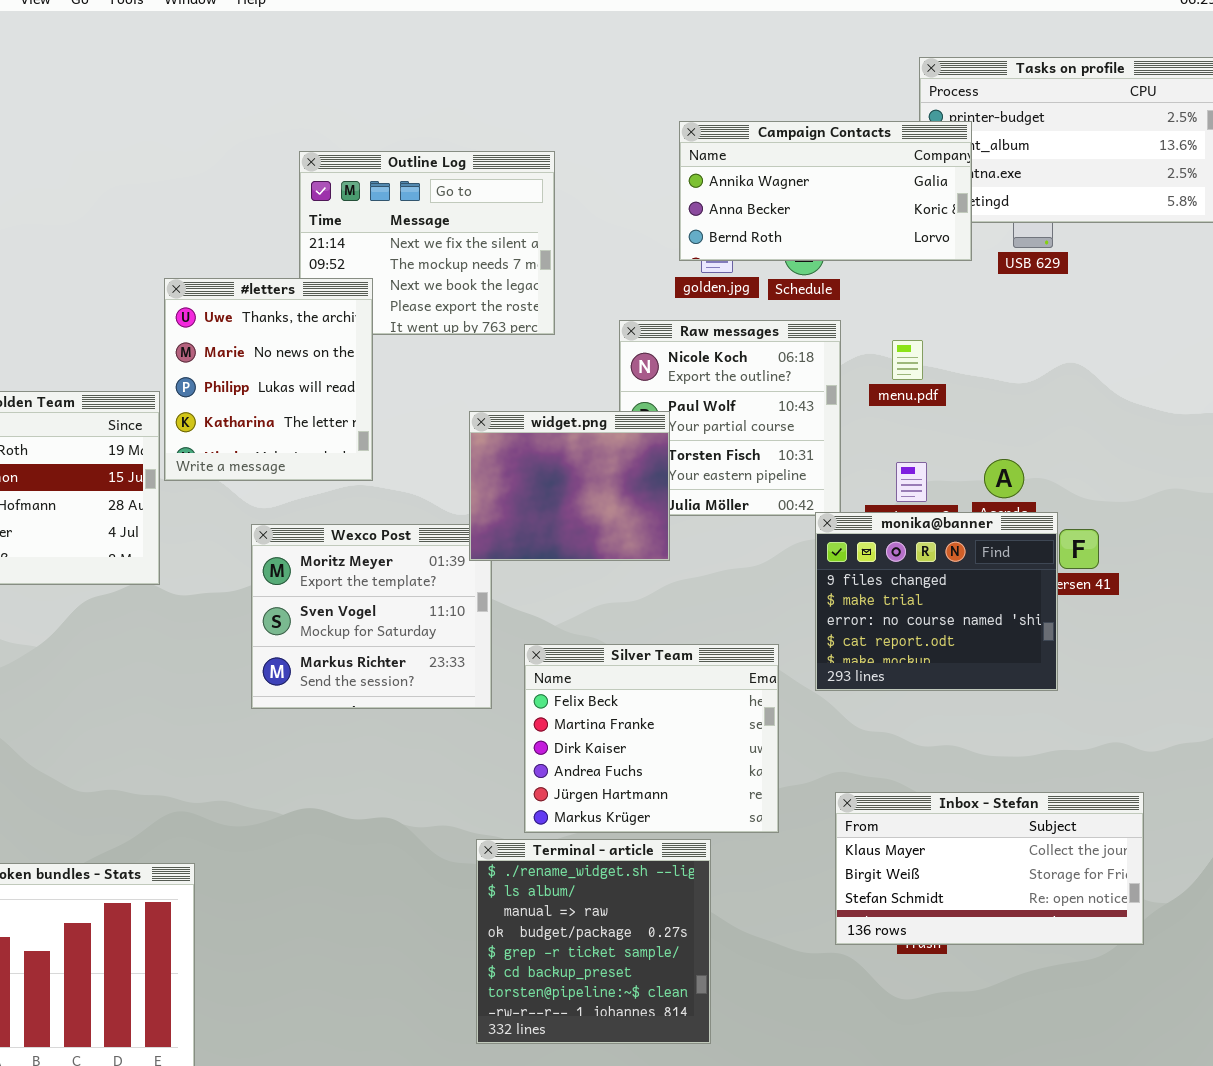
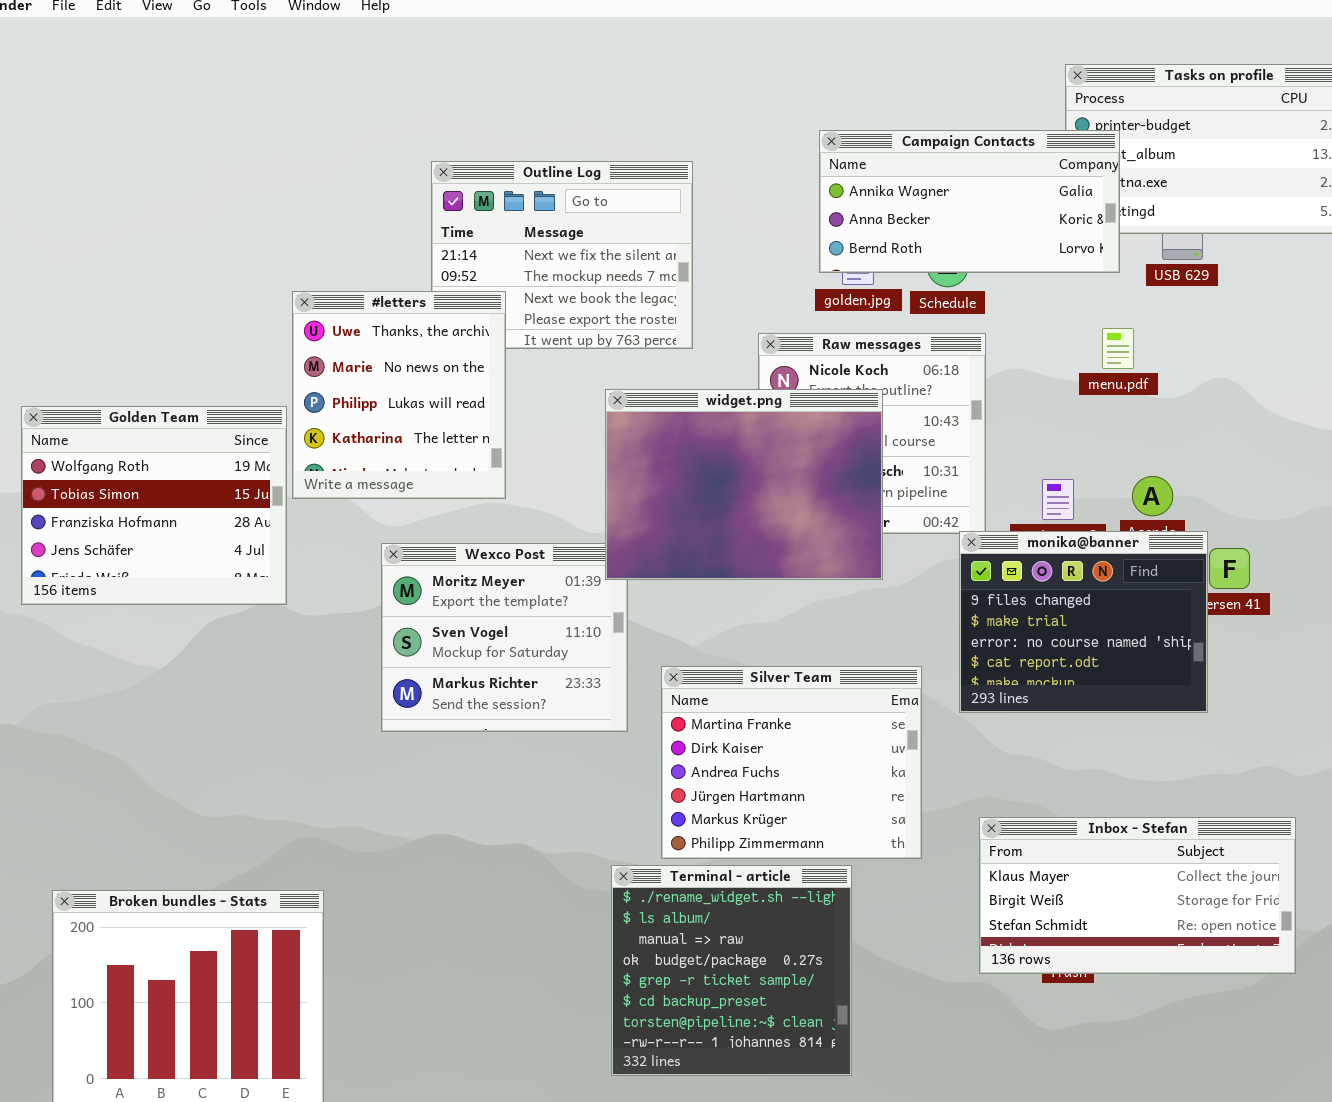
menu.pdf: [892,340,923,380] -> [1102,328,1134,369], moved
widget.png: [469,411,670,561] -> [605,389,883,580], resized
Silver Team: [524,644,779,833] -> [661,666,922,859], scrolled down 1 row

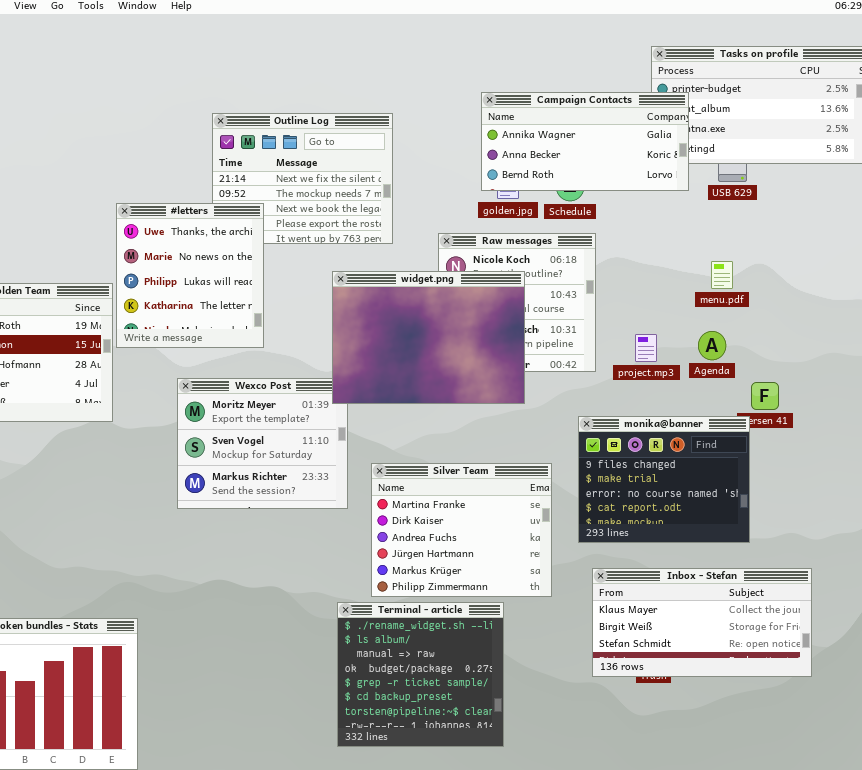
menu.pdf: [1102,328,1134,369] -> [711,261,733,289], moved
monika@banner: [959,531,1208,713] -> [578,416,750,543], moved

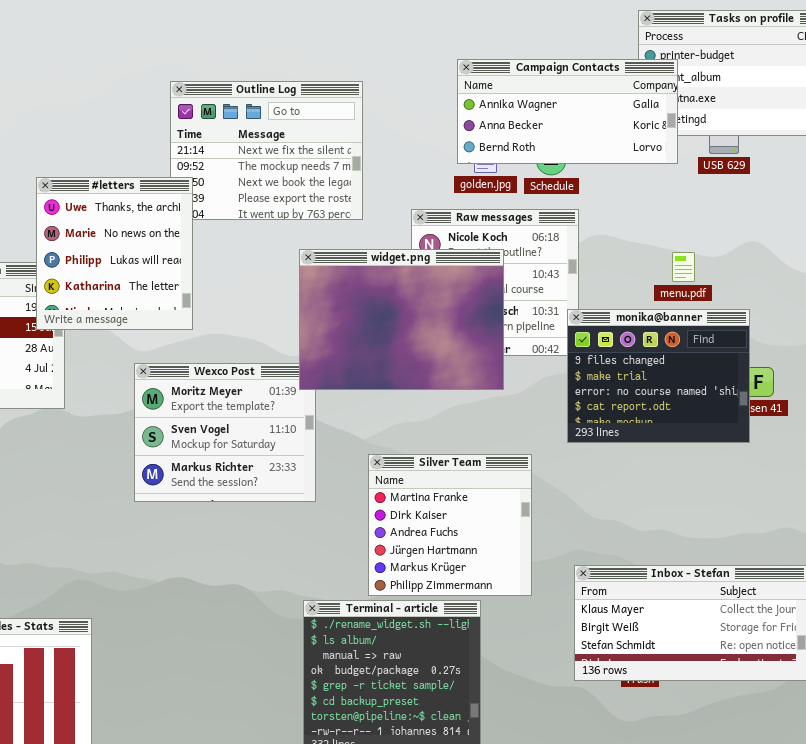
#letters: [116,203,264,348] -> [36,177,193,330], moved
menu.pdf: [711,261,733,289] -> [672,252,695,282], moved
monika@banner: [578,416,750,543] -> [567,309,750,443], moved
Silver Team: [371,463,552,597] -> [368,454,532,596], resized

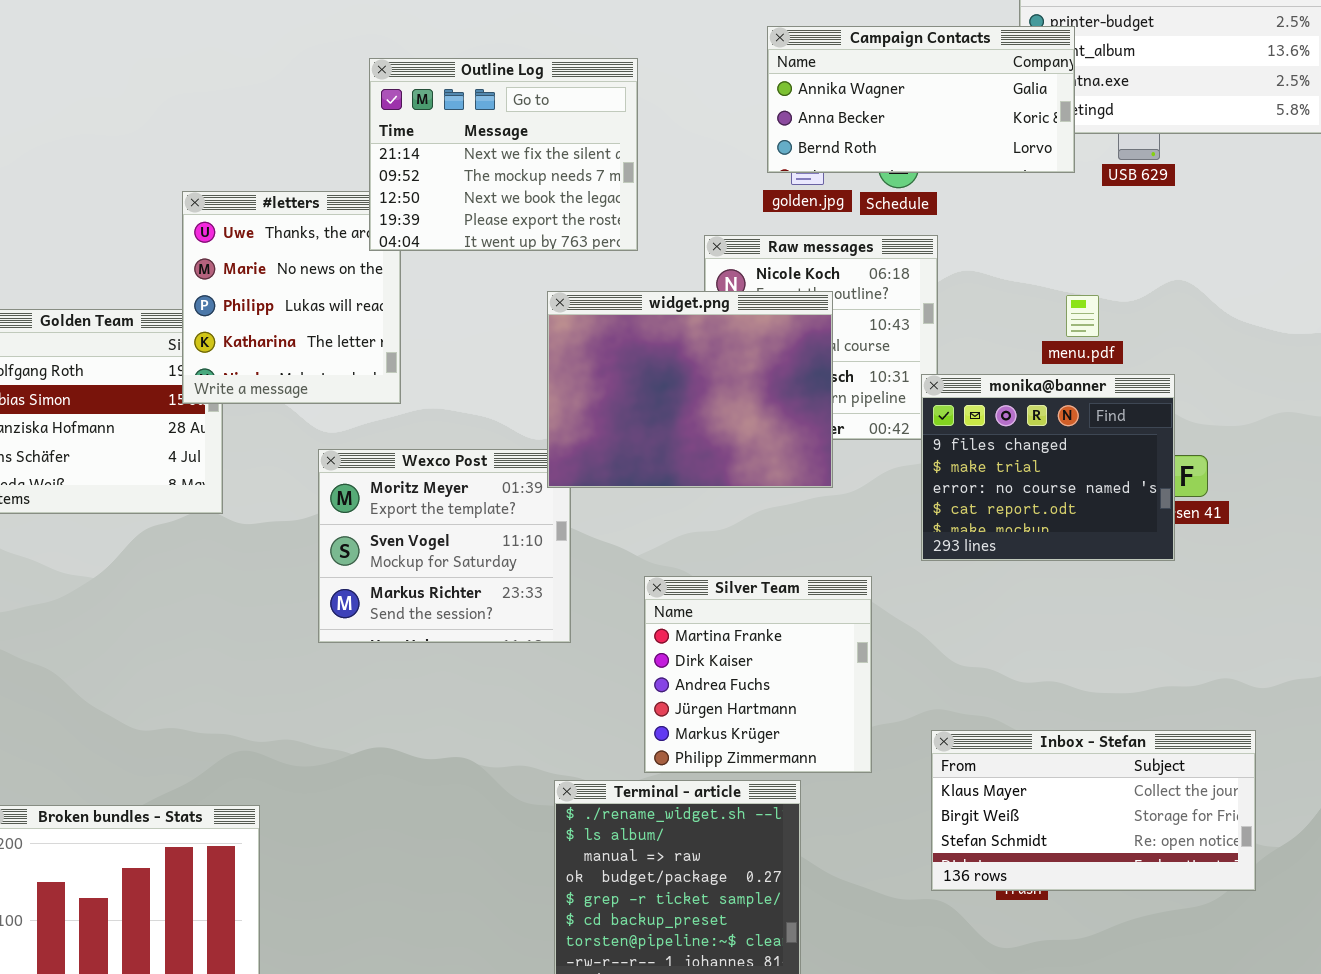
Outline Log: [170,81,363,220] -> [369,58,638,251], raised

